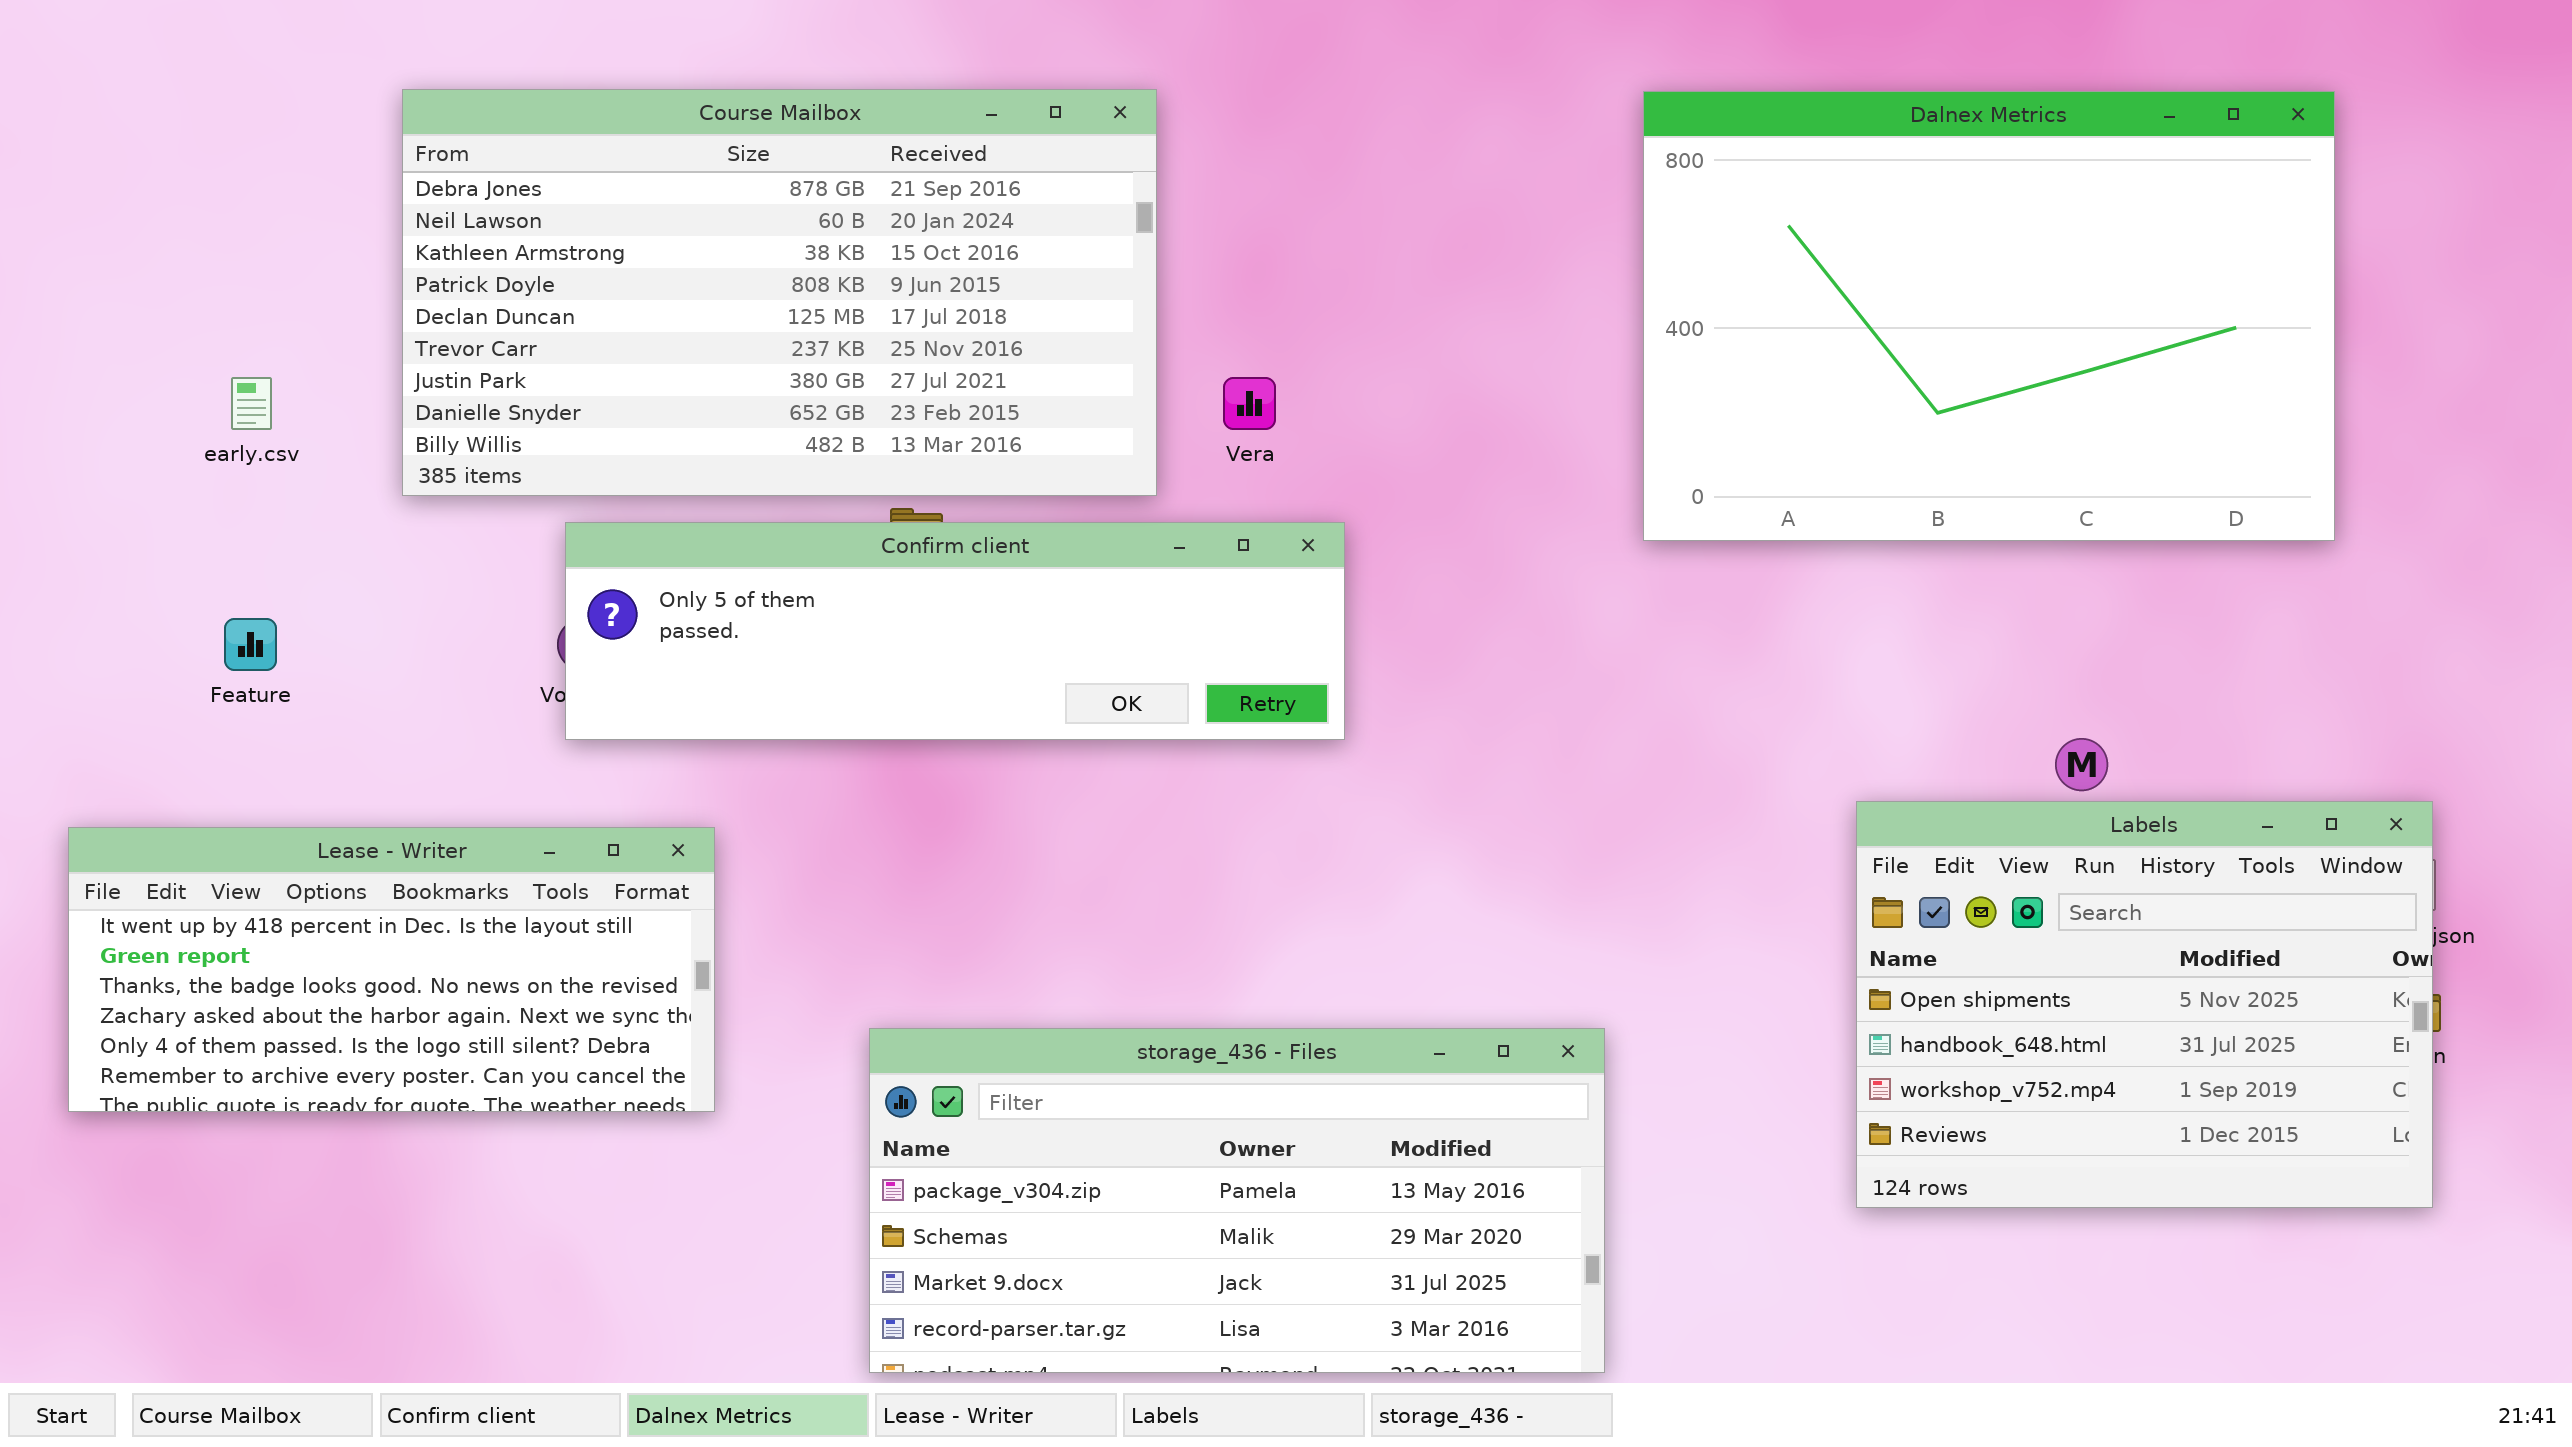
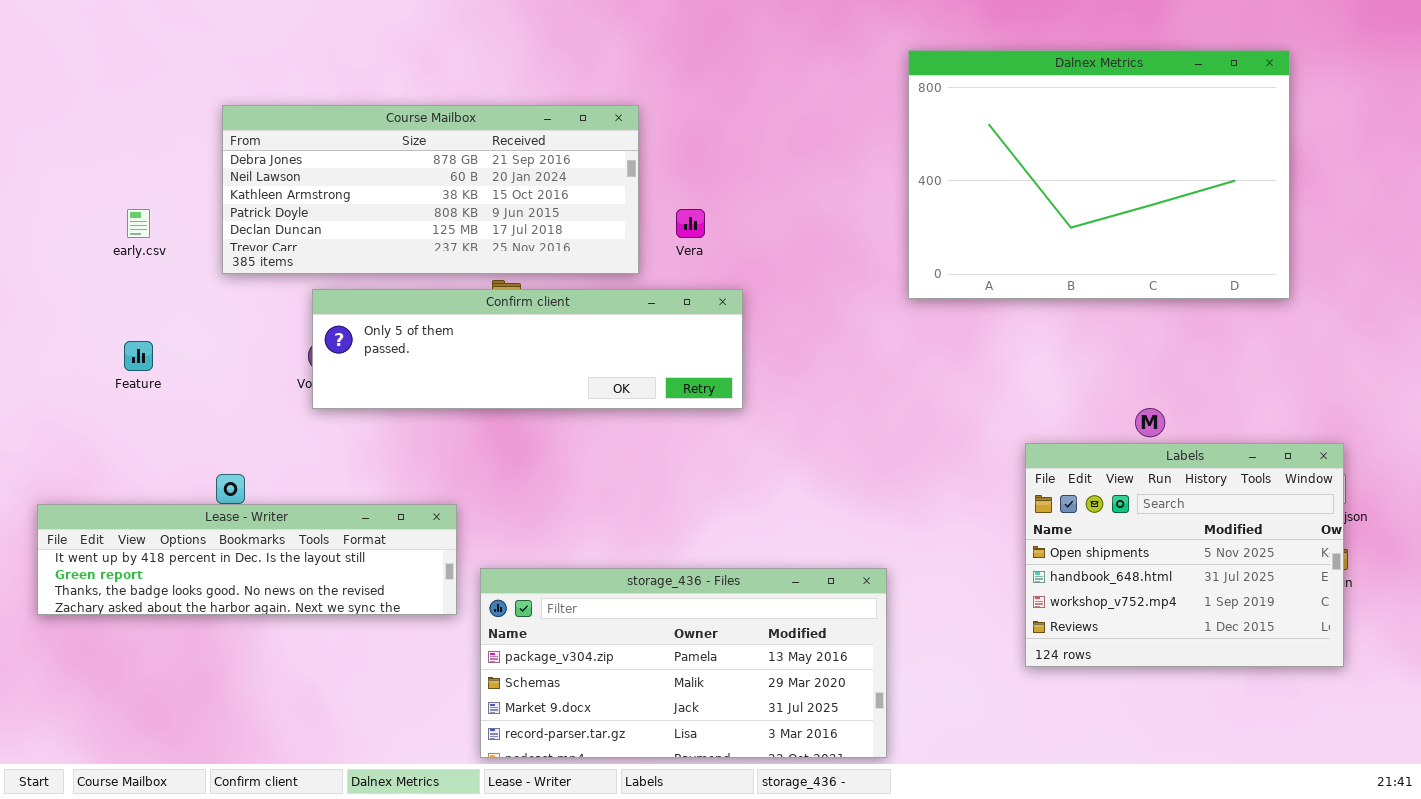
Course Mailbox: [402,89,1157,496] -> [222,105,639,274], resized
Lease - Writer: [68,827,715,1112] -> [37,504,457,615], resized

